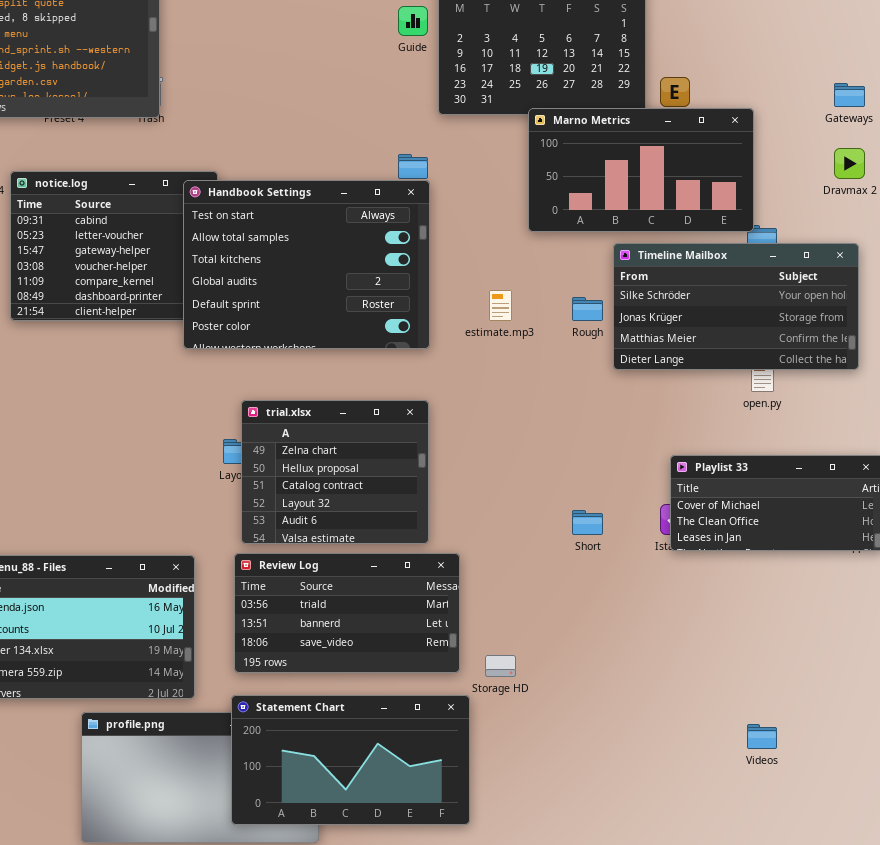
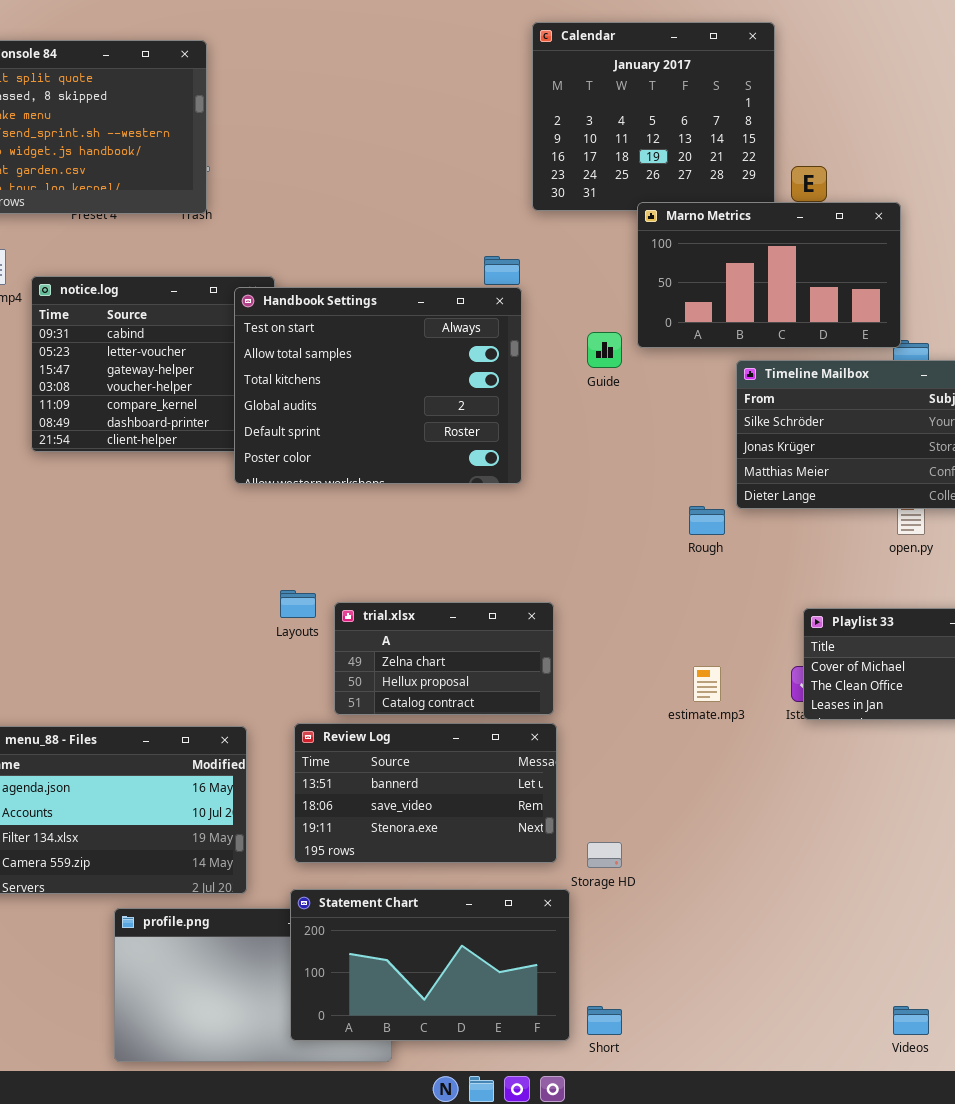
Guide: [398,6,428,36] -> [587,332,622,368], moved
estimate.mp3: [489,290,512,321] -> [693,666,721,702], moved
Rough: [572,297,603,321] -> [689,506,725,535], moved
trial.xlsx: [241,400,429,544] -> [334,602,554,715], moved, resized
Short: [572,510,603,535] -> [587,1006,622,1035], moved
Review Log: [234,553,460,673] -> [294,723,557,863], scrolled down 1 row
Videos: [747,724,777,749] -> [893,1006,929,1035], moved

